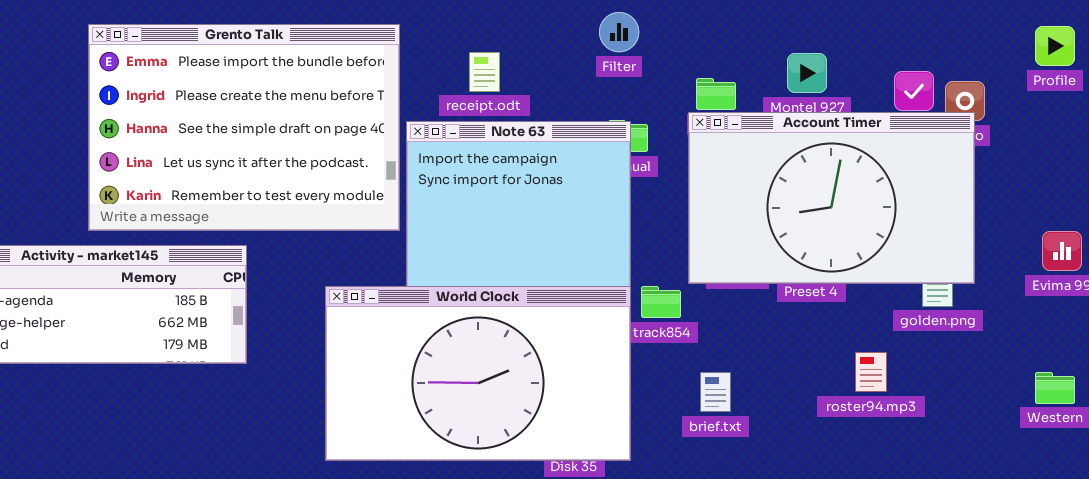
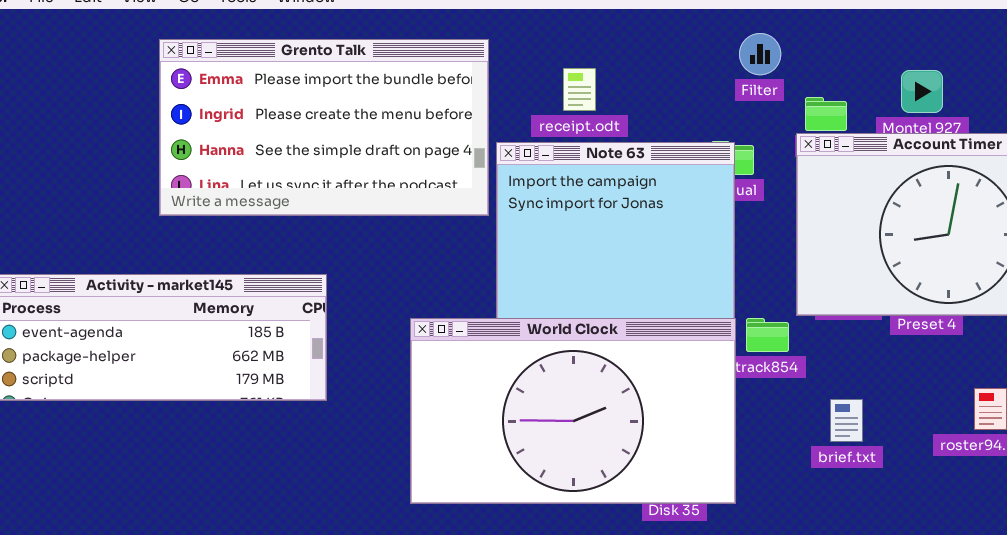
Filter: [599,12,639,52] -> [739,33,781,75], moved
Grento Talk: [88,24,400,231] -> [159,39,489,216], resized
brief.txt: [700,372,731,412] -> [830,399,863,442], moved

